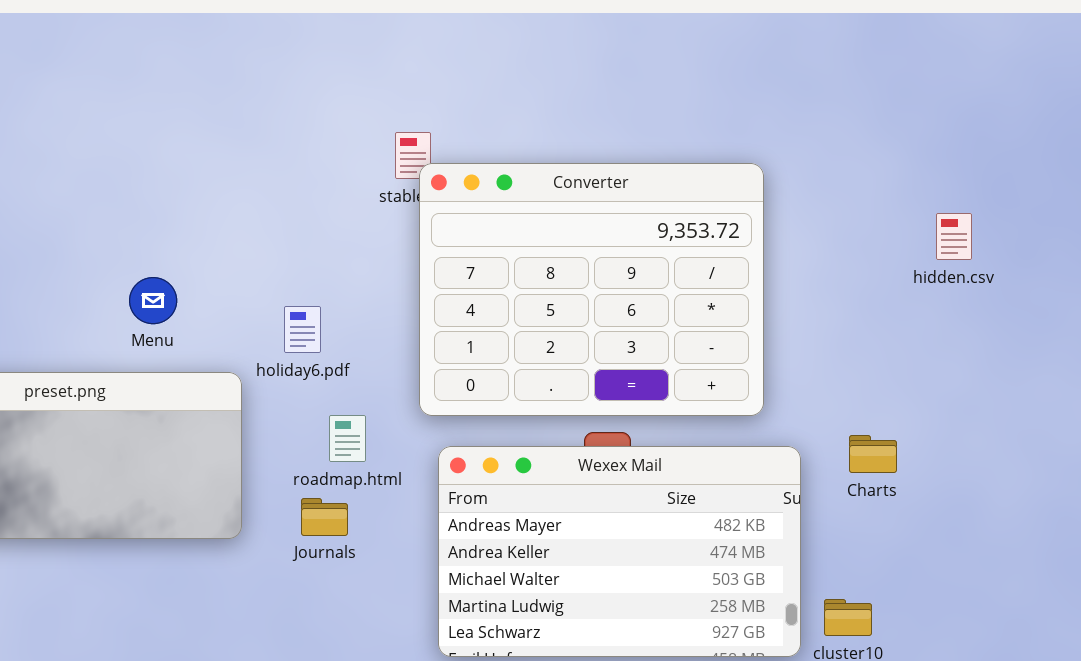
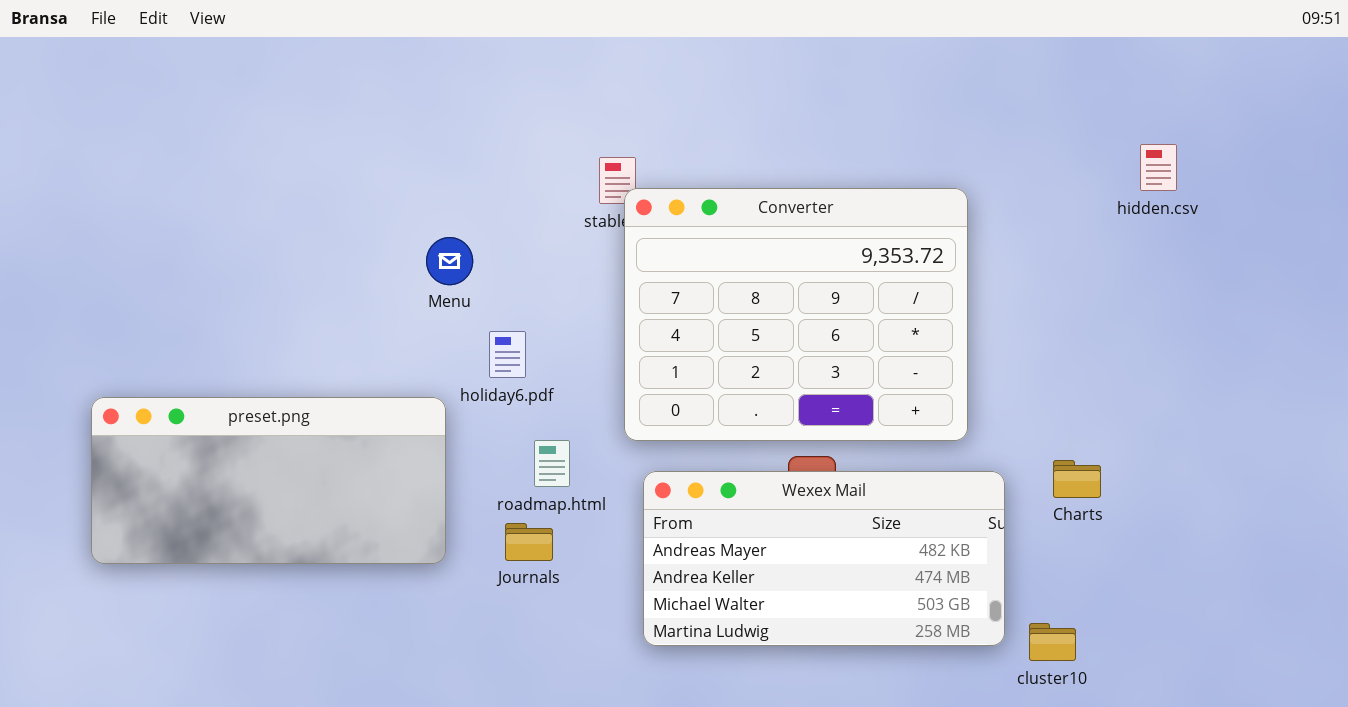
hidden.csv: [936,213,972,260] -> [1140,144,1177,191], moved
Menu: [129,277,177,324] -> [426,237,473,285], moved
Wexex Mail: [438,446,801,657] -> [643,471,1005,646], resized

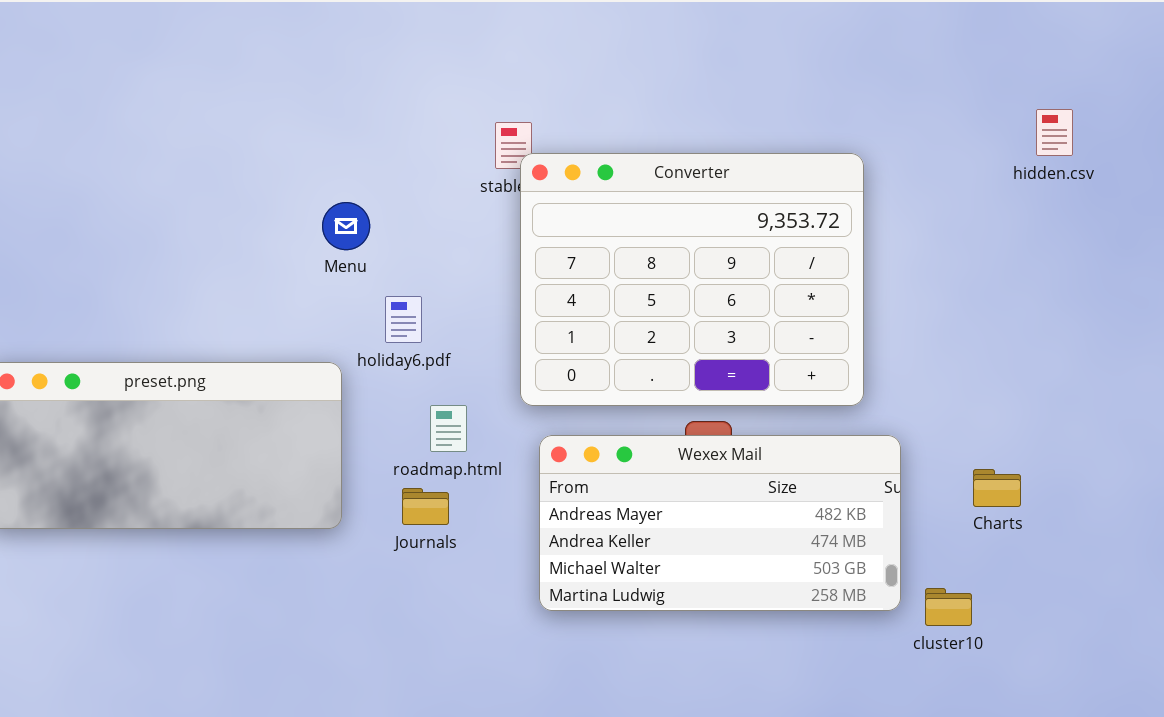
Charts: [1053,460,1101,498] -> [973,469,1021,507], moved

